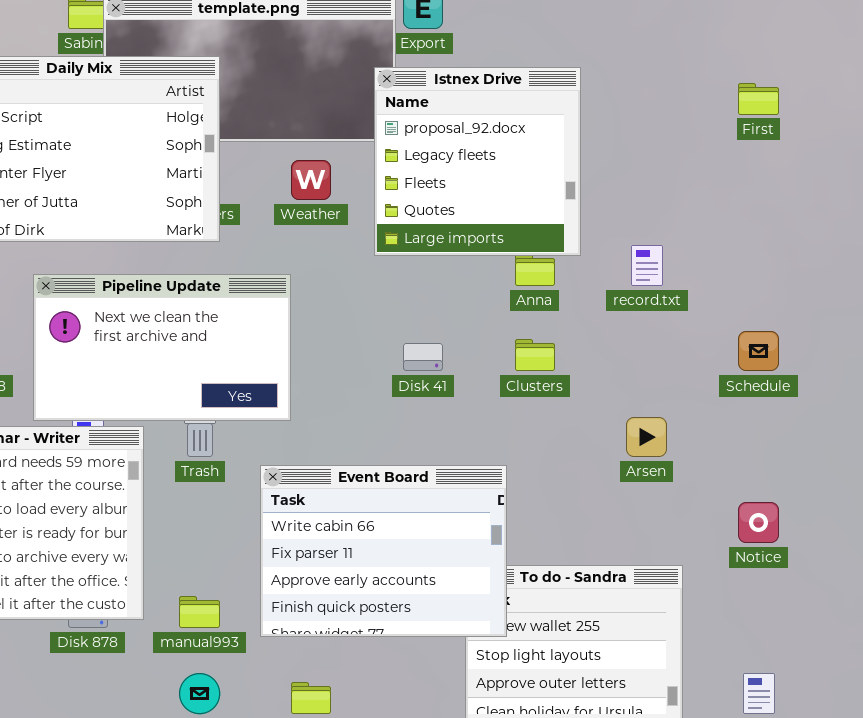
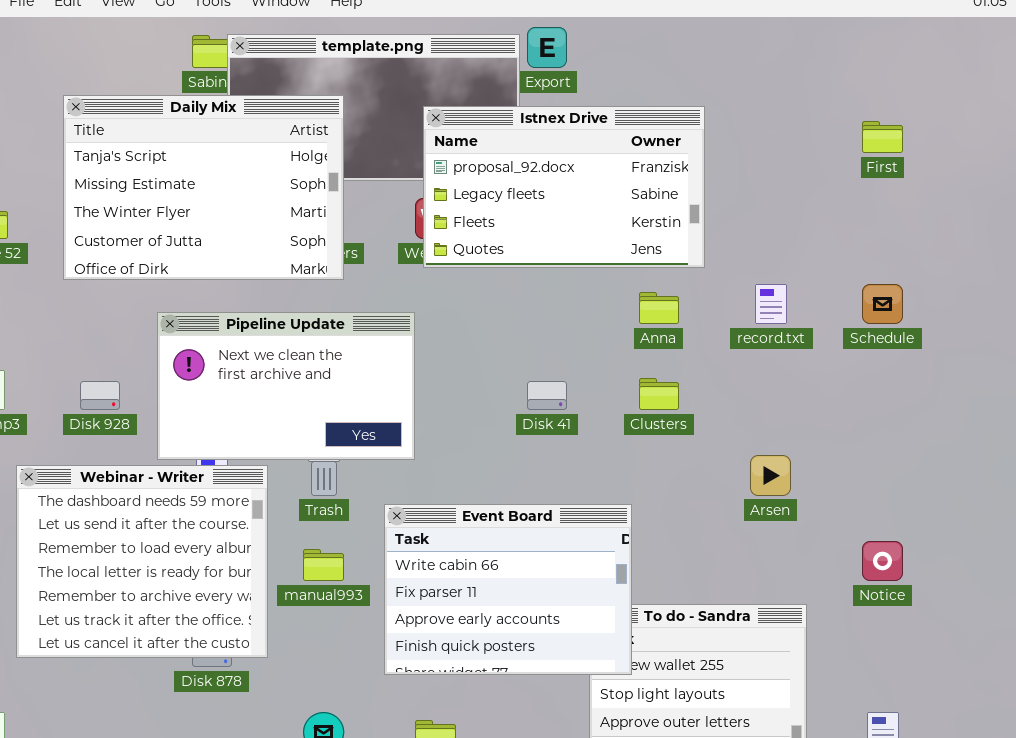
Istnex Drive: [374,67,581,256] -> [423,106,705,268], resized
Schedule: [738,331,779,371] -> [862,284,903,324], moved
manual993: [179,596,220,628] -> [303,549,344,581], moved

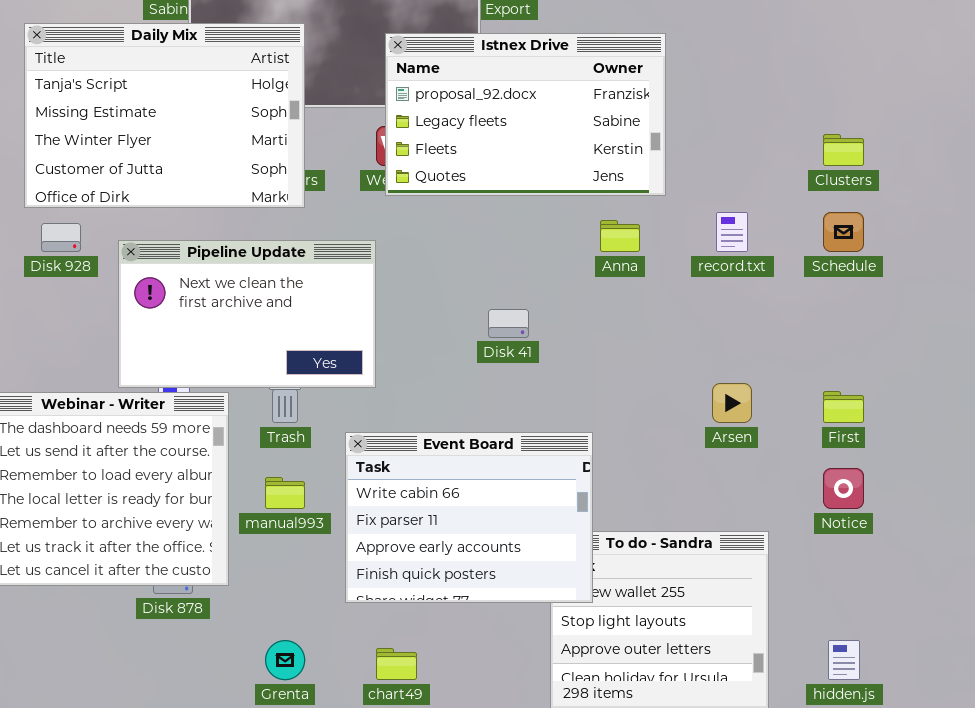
First: [862,121,903,153] -> [823,391,864,423], moved
Clusters: [639,378,679,410] -> [823,134,864,166], moved
Disk 928: [80,381,120,410] -> [41,223,81,252], moved

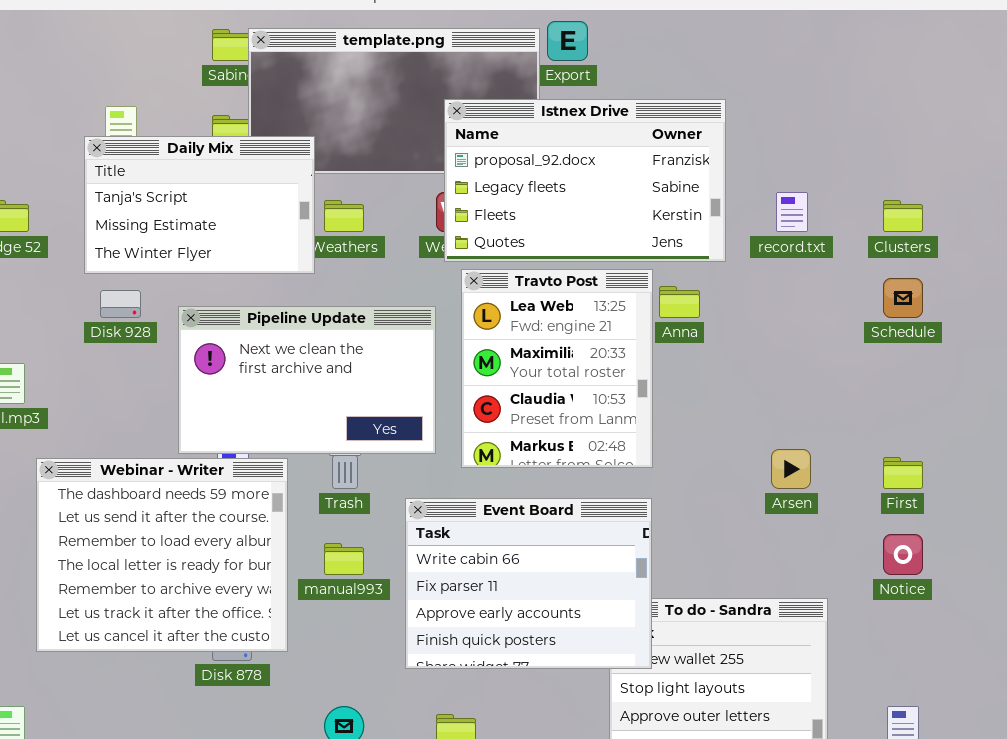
Daily Mix: [24,23,305,208] -> [84,136,315,274], resized
Travto Post: none -> [461,269,653,468], opened
record.txt: [716,212,748,252] -> [776,192,808,232], moved

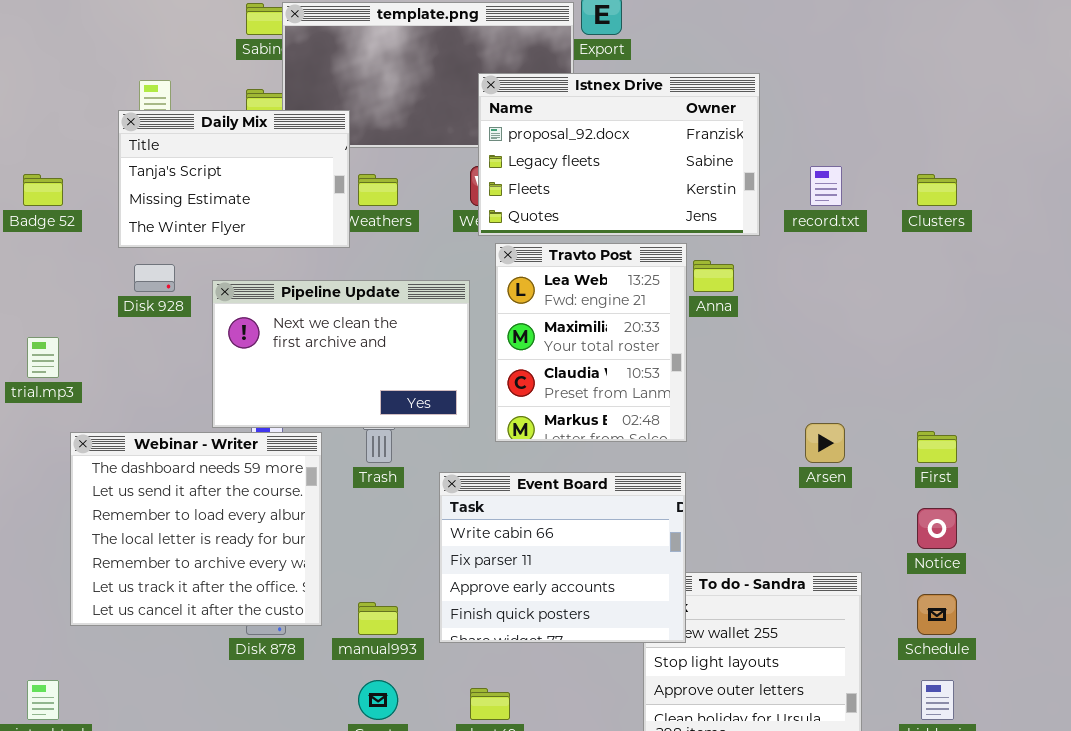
Schedule: [883,278,923,318] -> [917,594,957,635], moved
manual993: [324,543,364,575] -> [358,602,398,635], moved

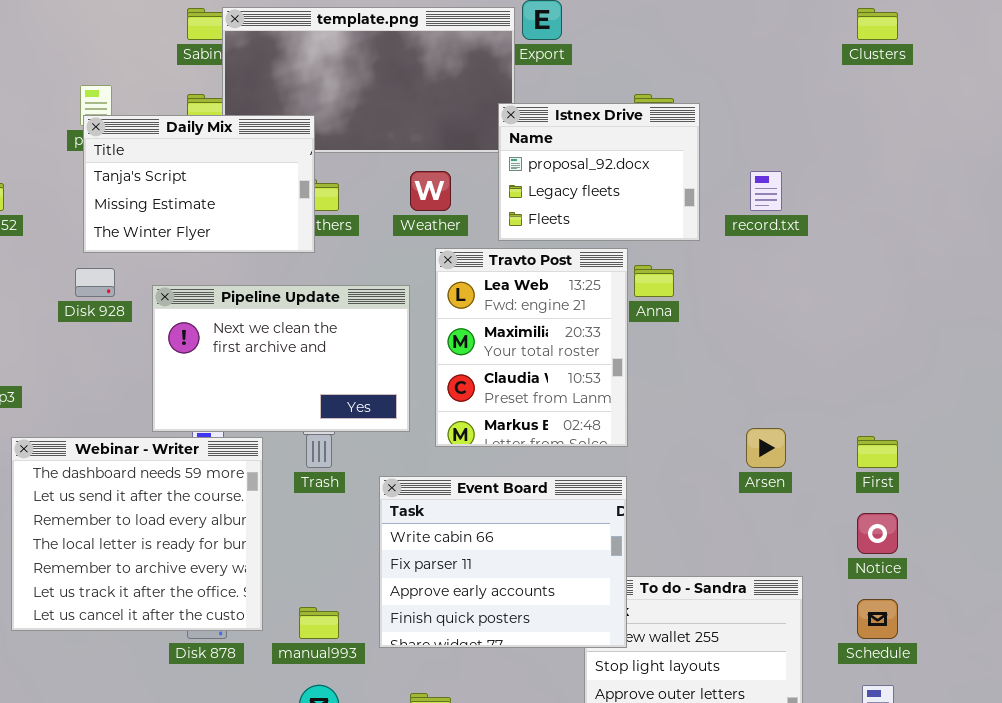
Istnex Drive: [478,73,760,236] -> [498,103,700,241], resized
Daily Mix: [118,110,350,248] -> [83,115,315,253], moved
Clusters: [917,174,957,206] -> [857,8,898,40], moved

